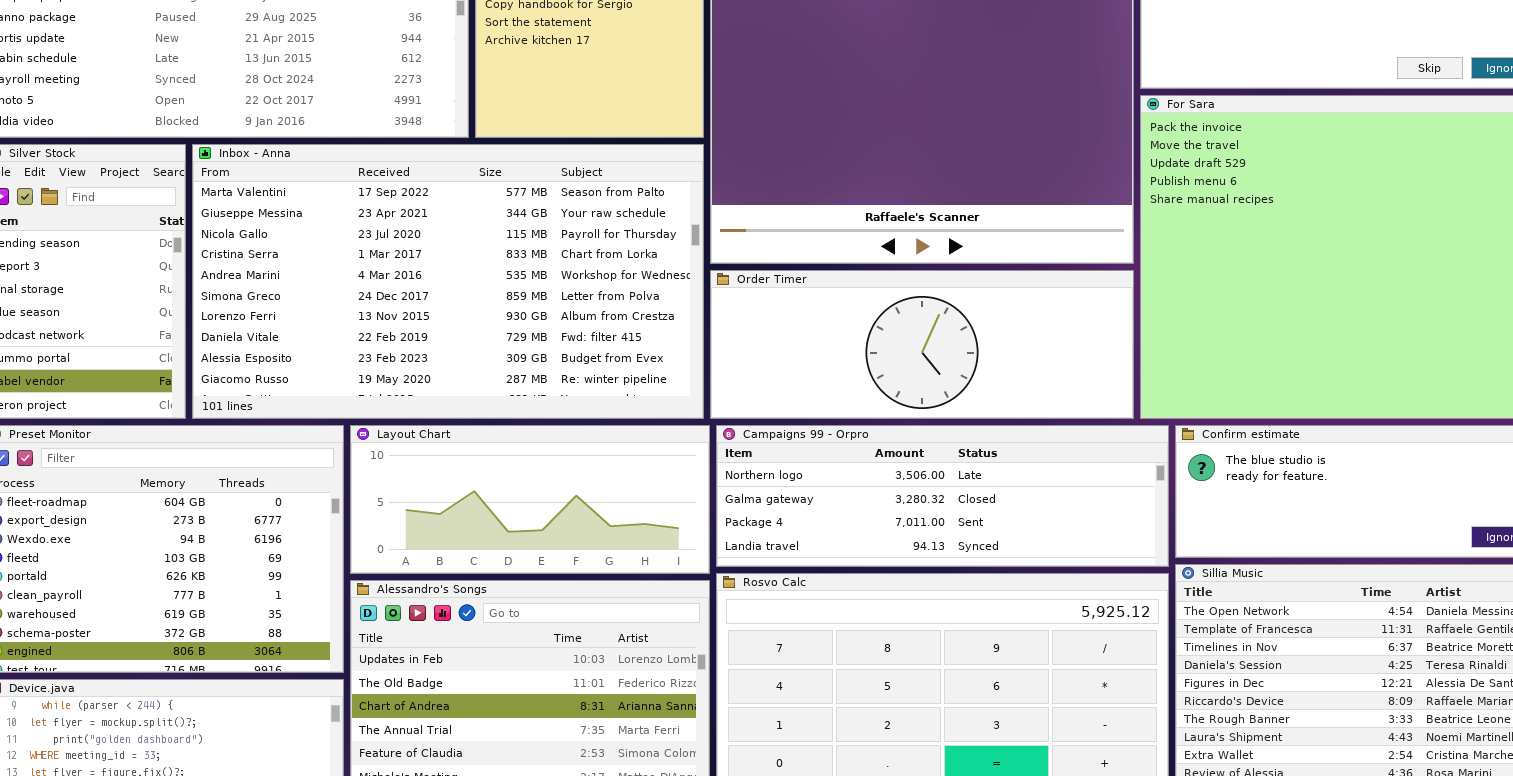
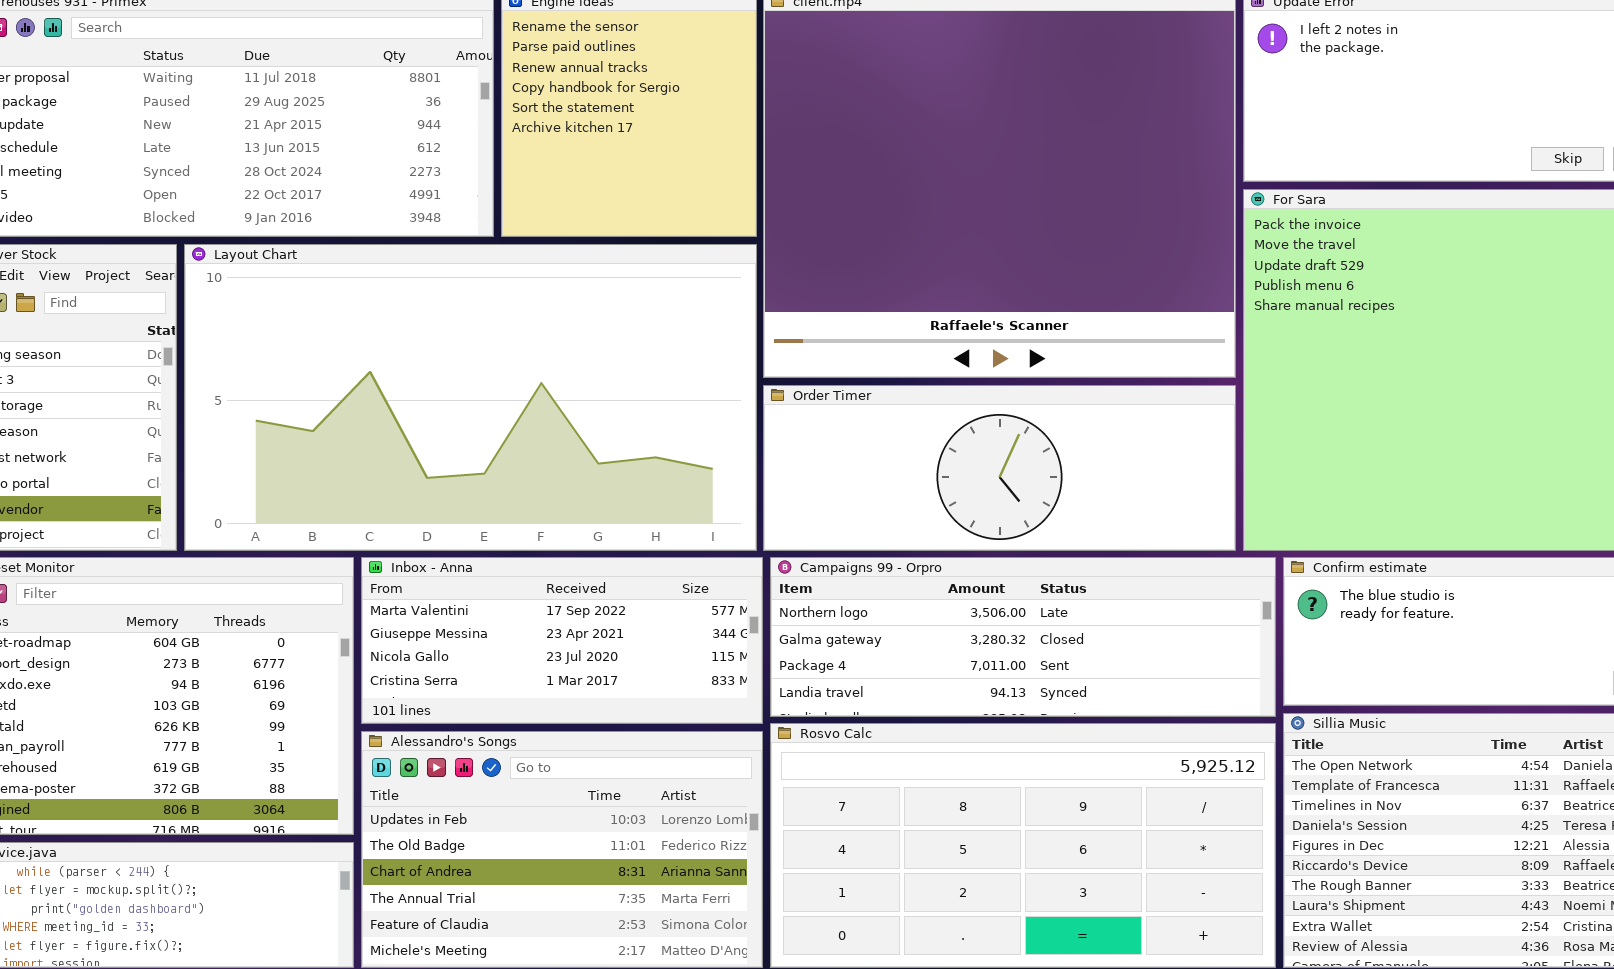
Inbox - Anna: [192,144,704,419] -> [361,557,763,724], moved, resized
Layout Chart: [350,425,710,574] -> [184,244,757,551], moved, resized

